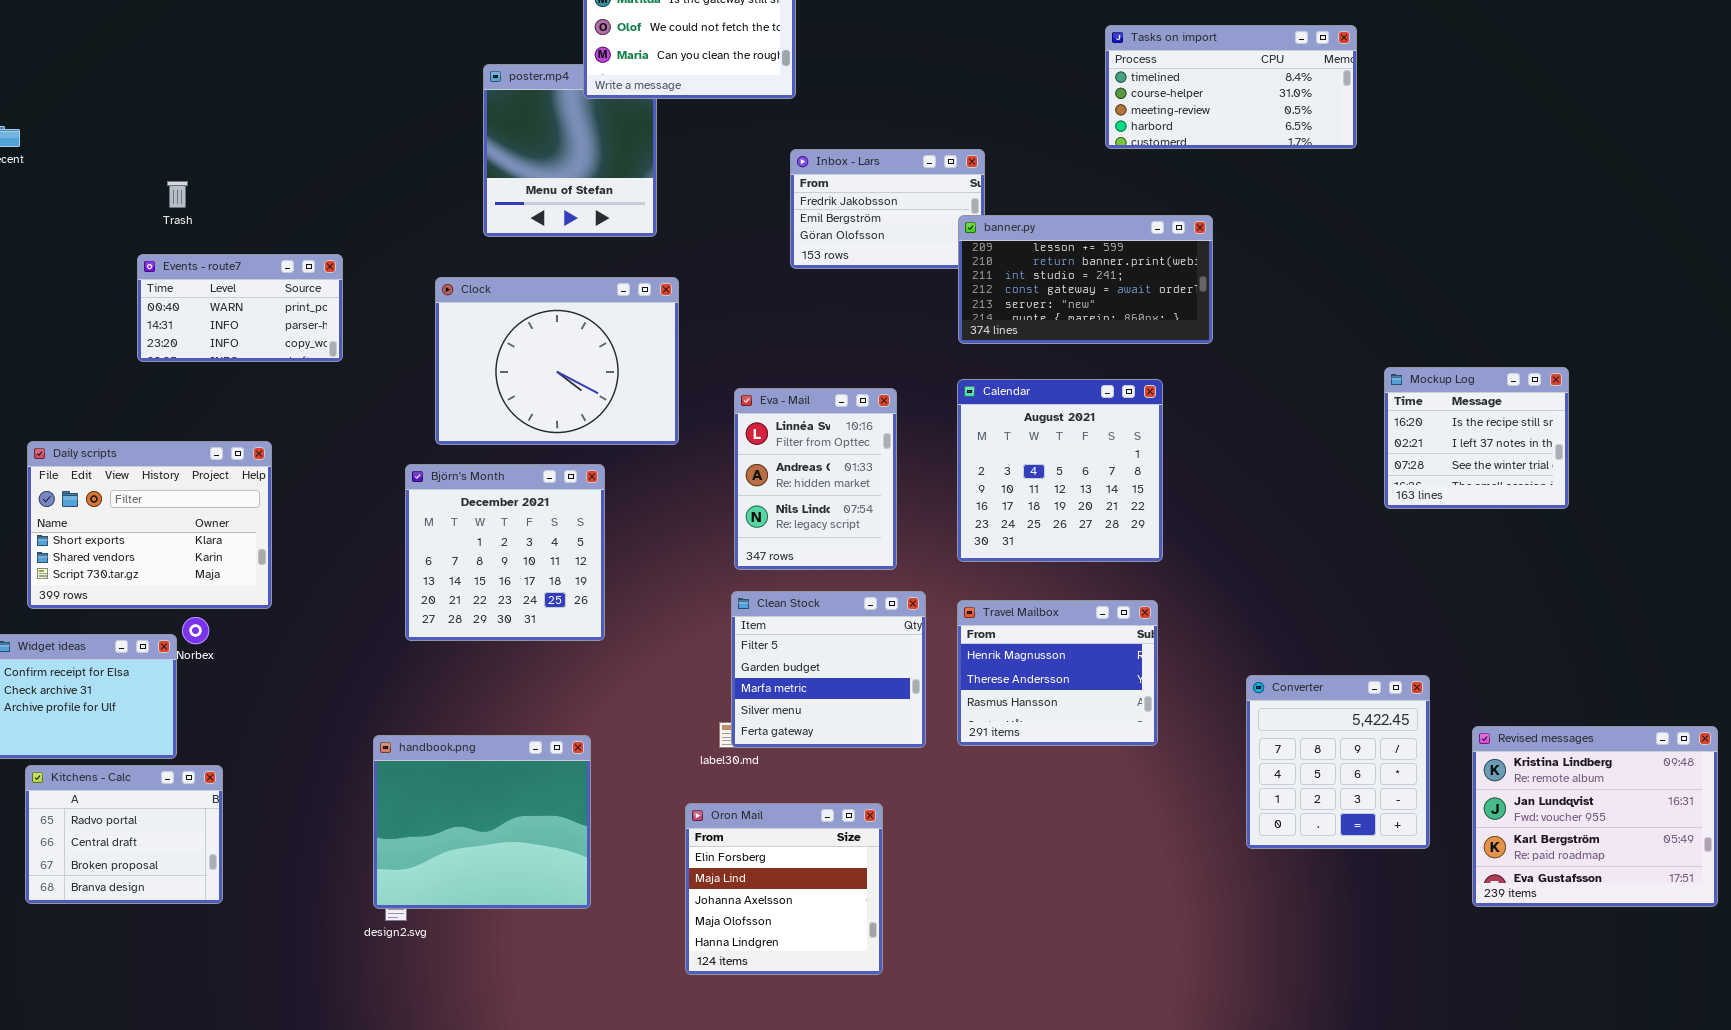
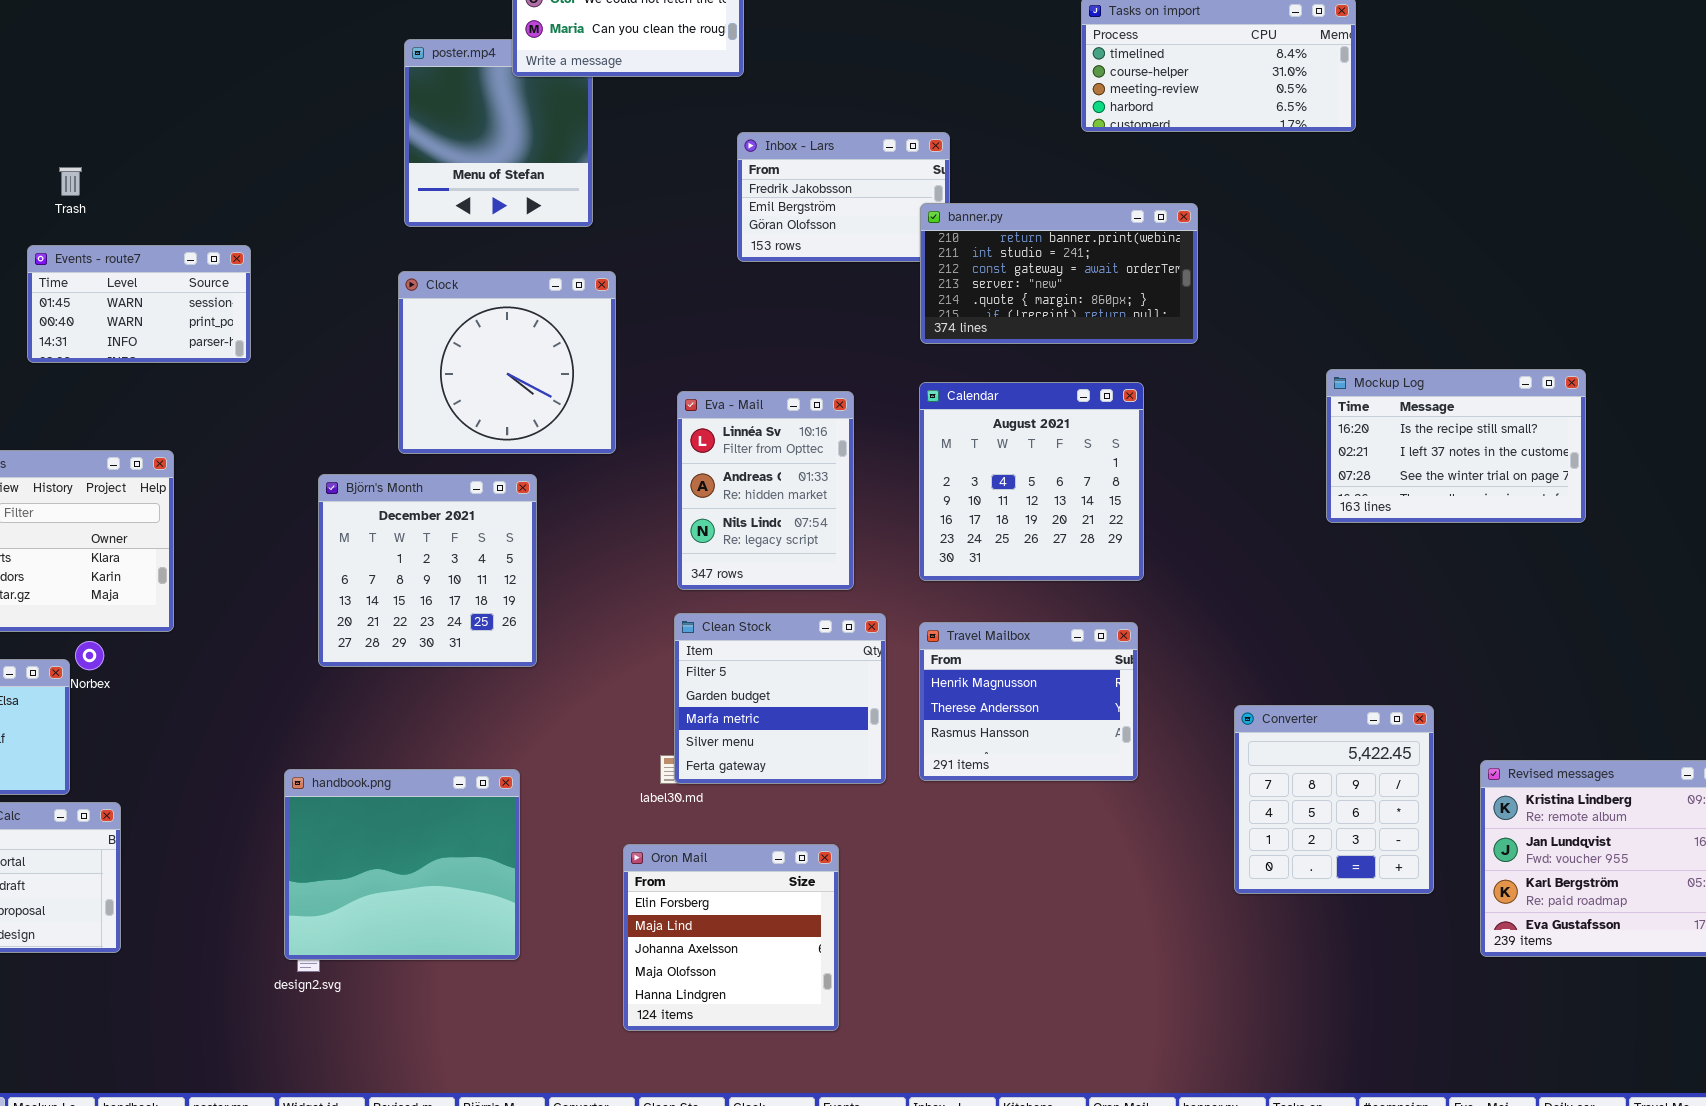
banner.py: [958,215,1213,344] -> [920,203,1198,344], scrolled down 1 row
Events - route7: [137,254,343,362] -> [27,245,251,363], scrolled up 1 row
Clock: [435,277,679,445] -> [398,271,616,454], resized
Mockup Log: [1384,367,1569,509] -> [1326,369,1586,523], resized

